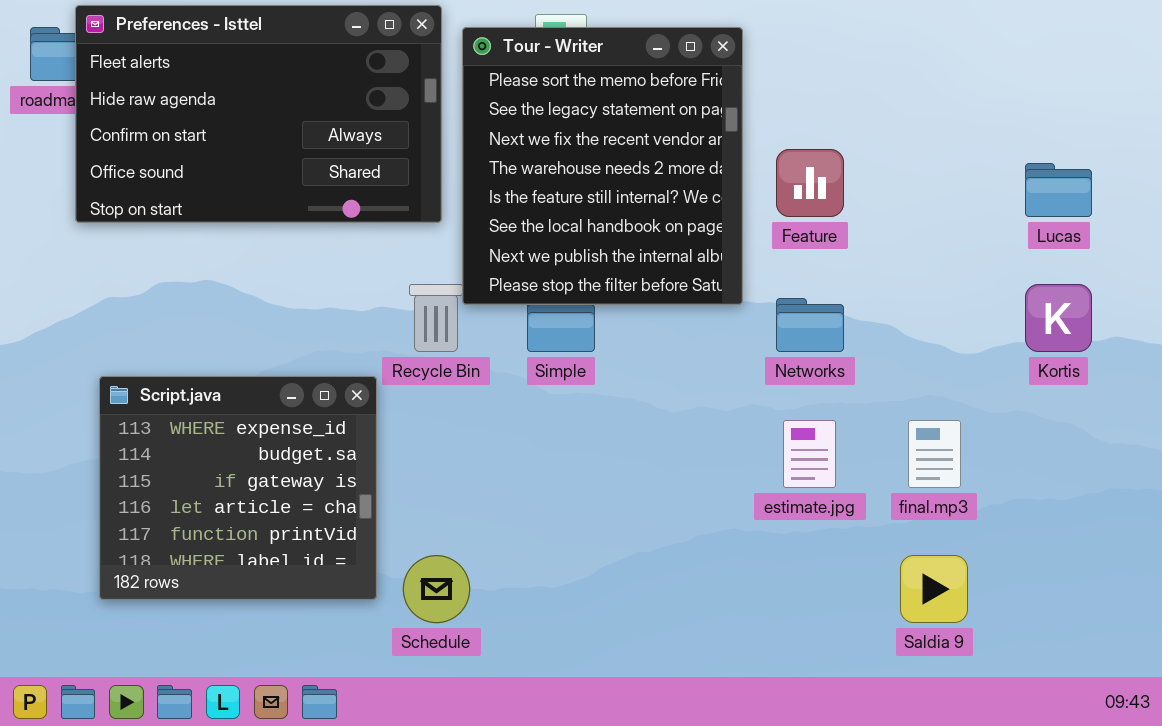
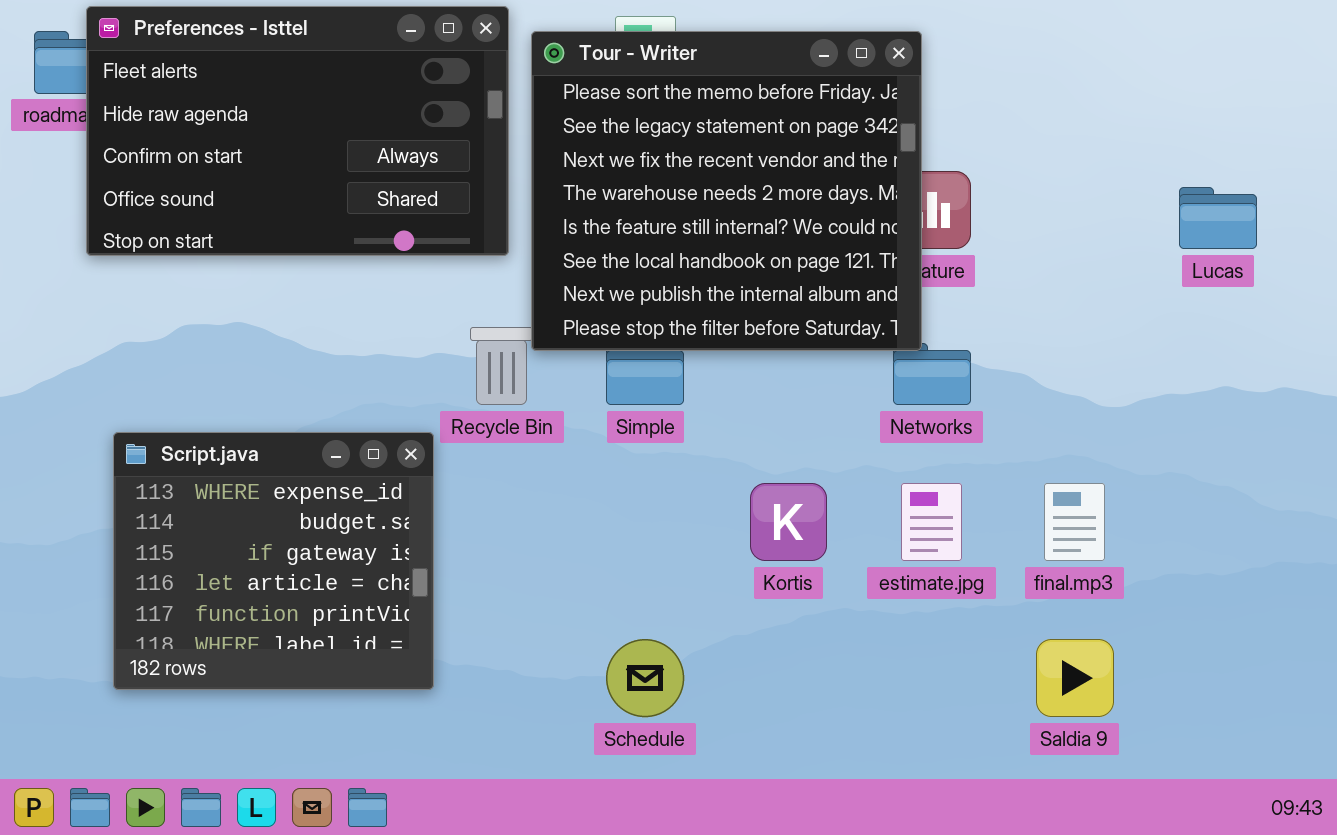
Tour - Writer: [462,27,743,305] -> [531,31,922,351], resized
Kortis: [1025,284,1092,352] -> [750,483,827,561], moved
Schedule: [403,555,470,623] -> [606,639,684,717], moved

